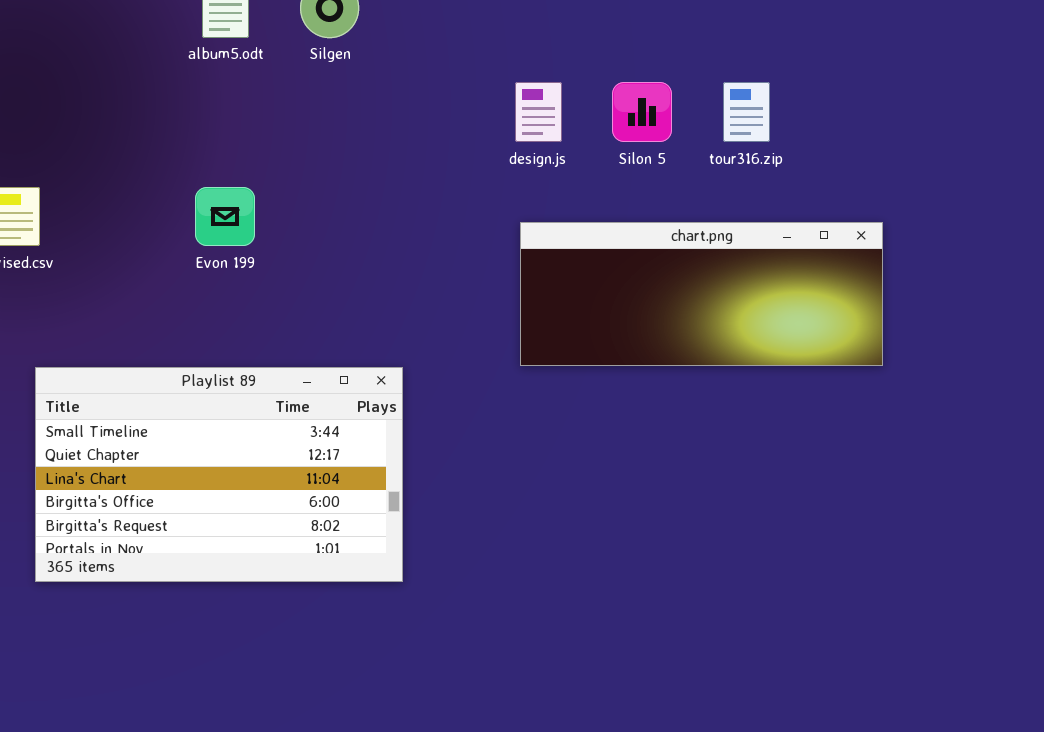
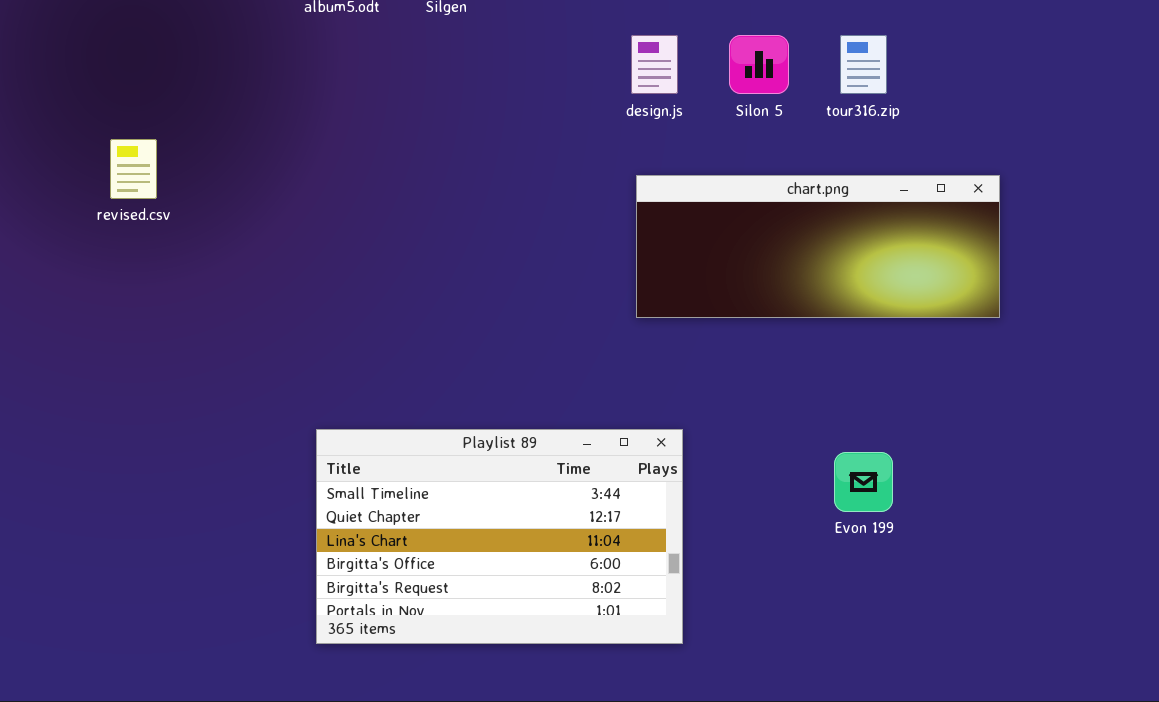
Evon 199: [195,187,255,246] -> [834,452,893,512], moved
Playlist 89: [35,367,403,582] -> [316,429,683,644], moved

